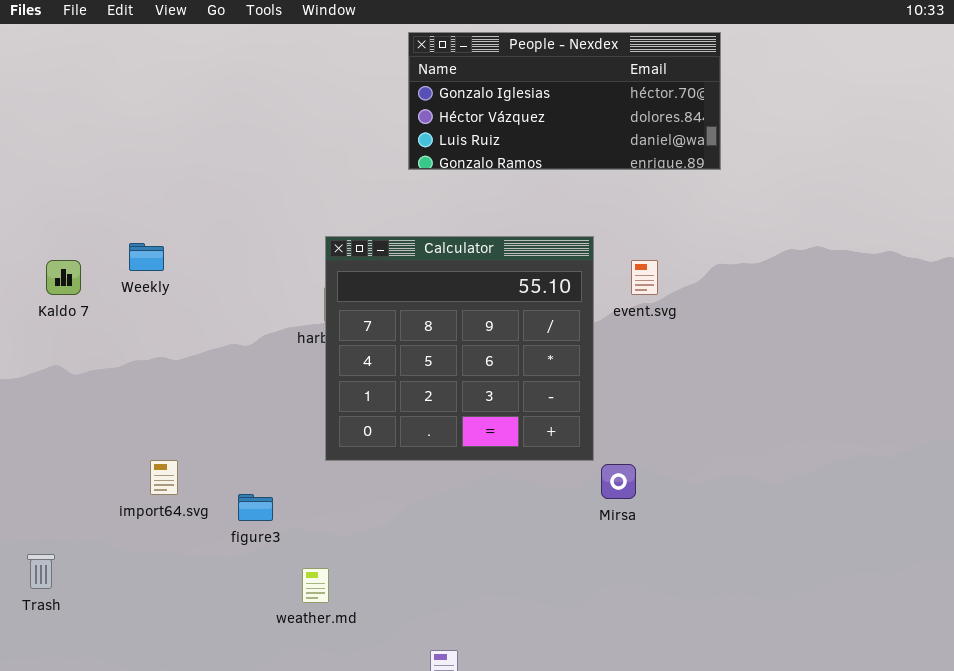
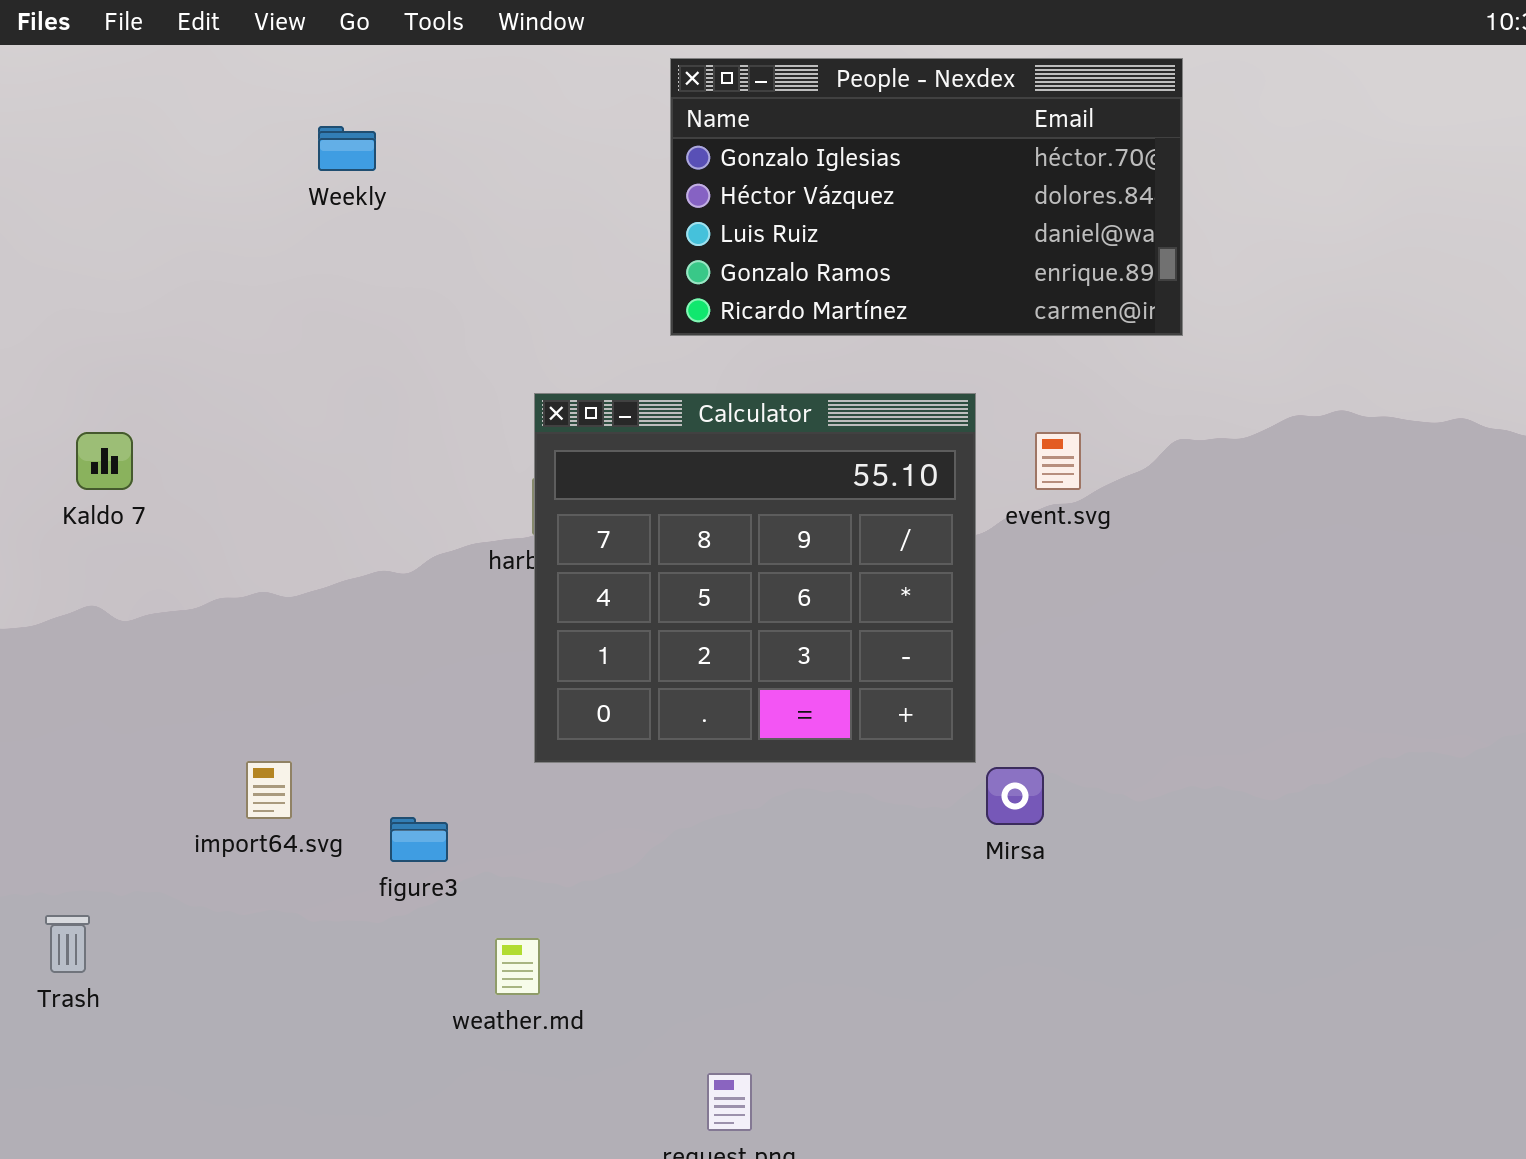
People - Nexdex: [408,32,721,170] -> [670,58,1183,336], resized
Weekly: [129,243,164,271] -> [318,126,376,171], moved

